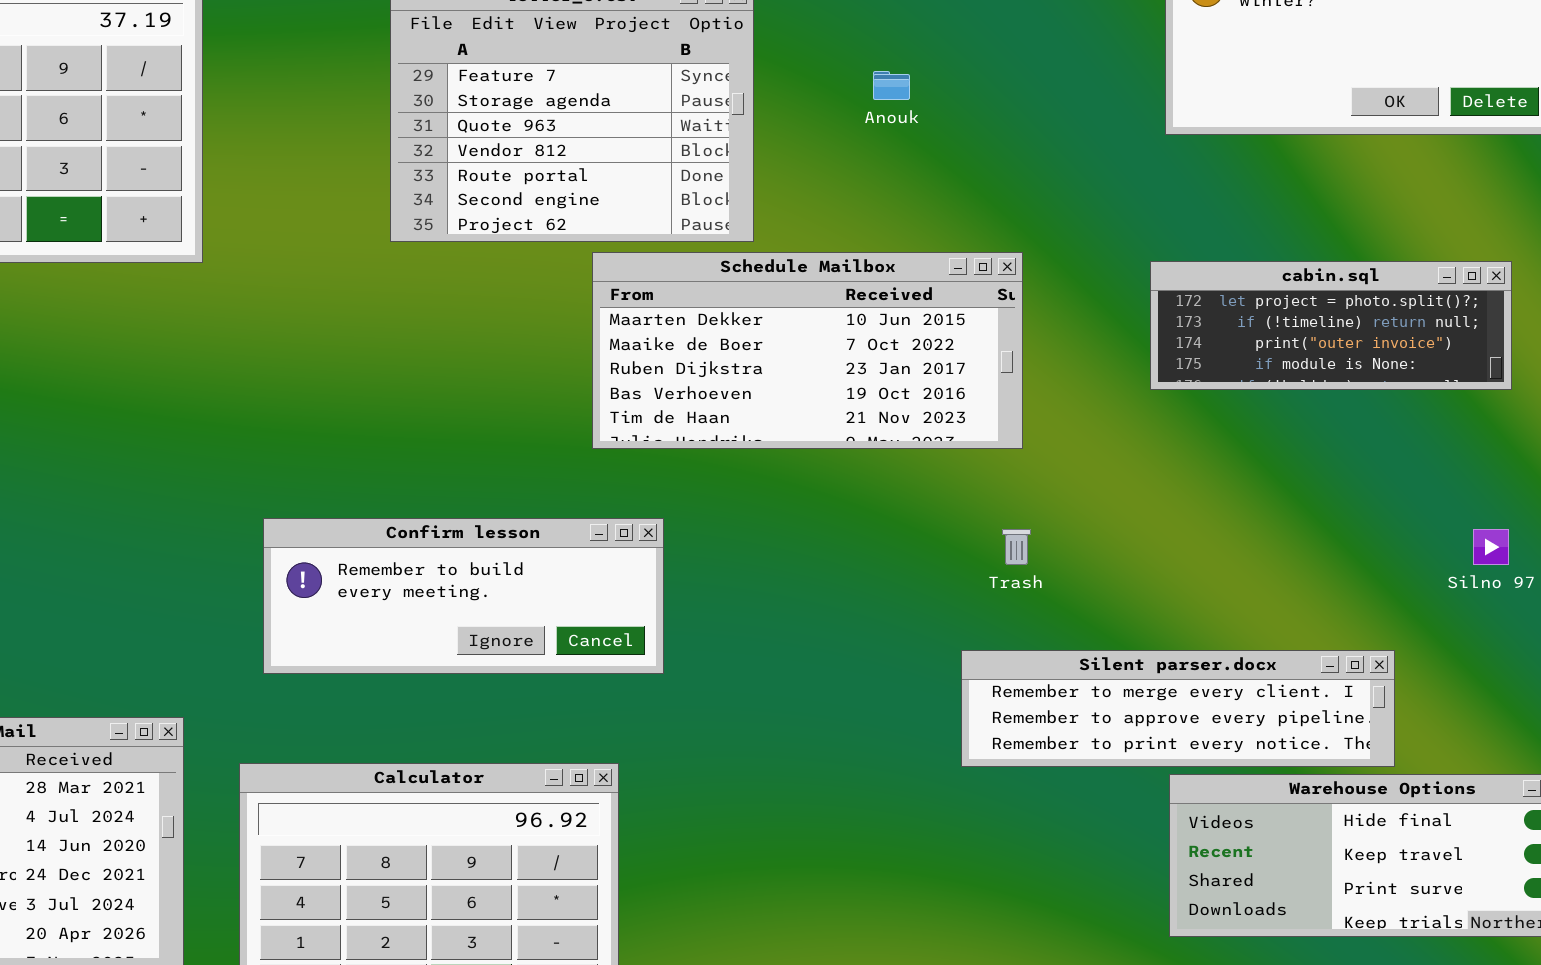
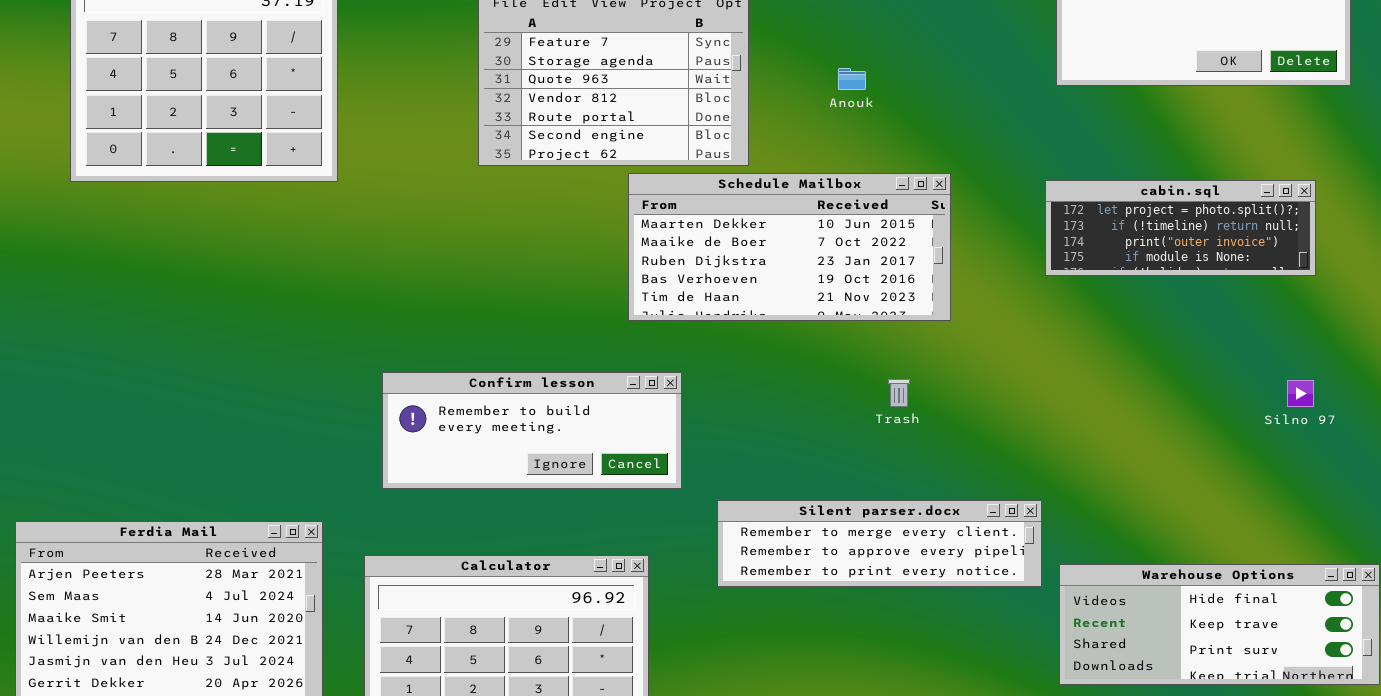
Anouk: [873,71,910,100] -> [838,68,866,90], moved
Trash: [1002,529,1031,565] -> [888,379,910,407], moved
Silent parser.docx: [961,650,1395,767] -> [717,500,1042,587], moved

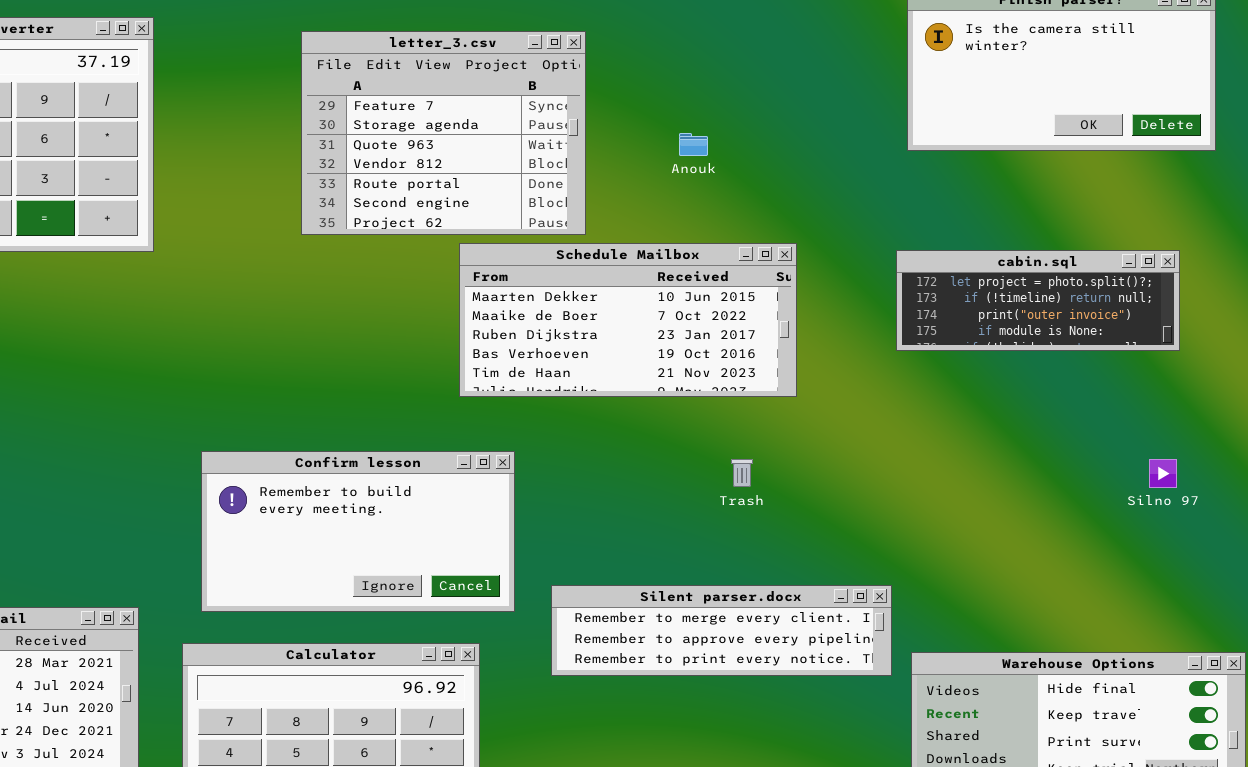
Confirm lesson: [382,372,682,489] -> [201,451,515,612], resized

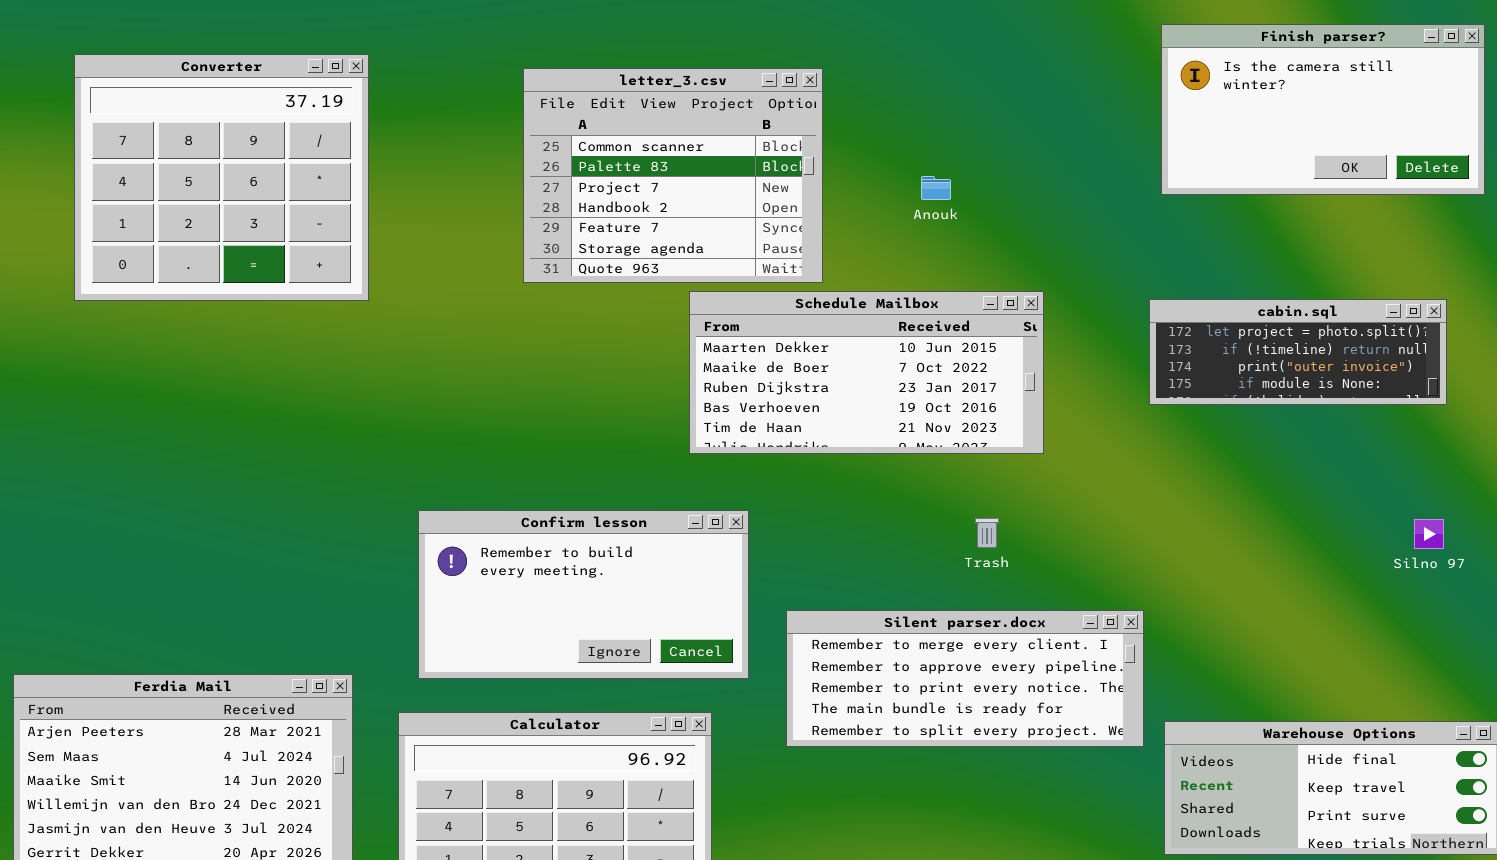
letter_3.csv: [301,31,586,235] -> [523,68,823,283], scrolled up 4 rows
Silent parser.docx: [551,585,892,676] -> [786,610,1144,747], resized

